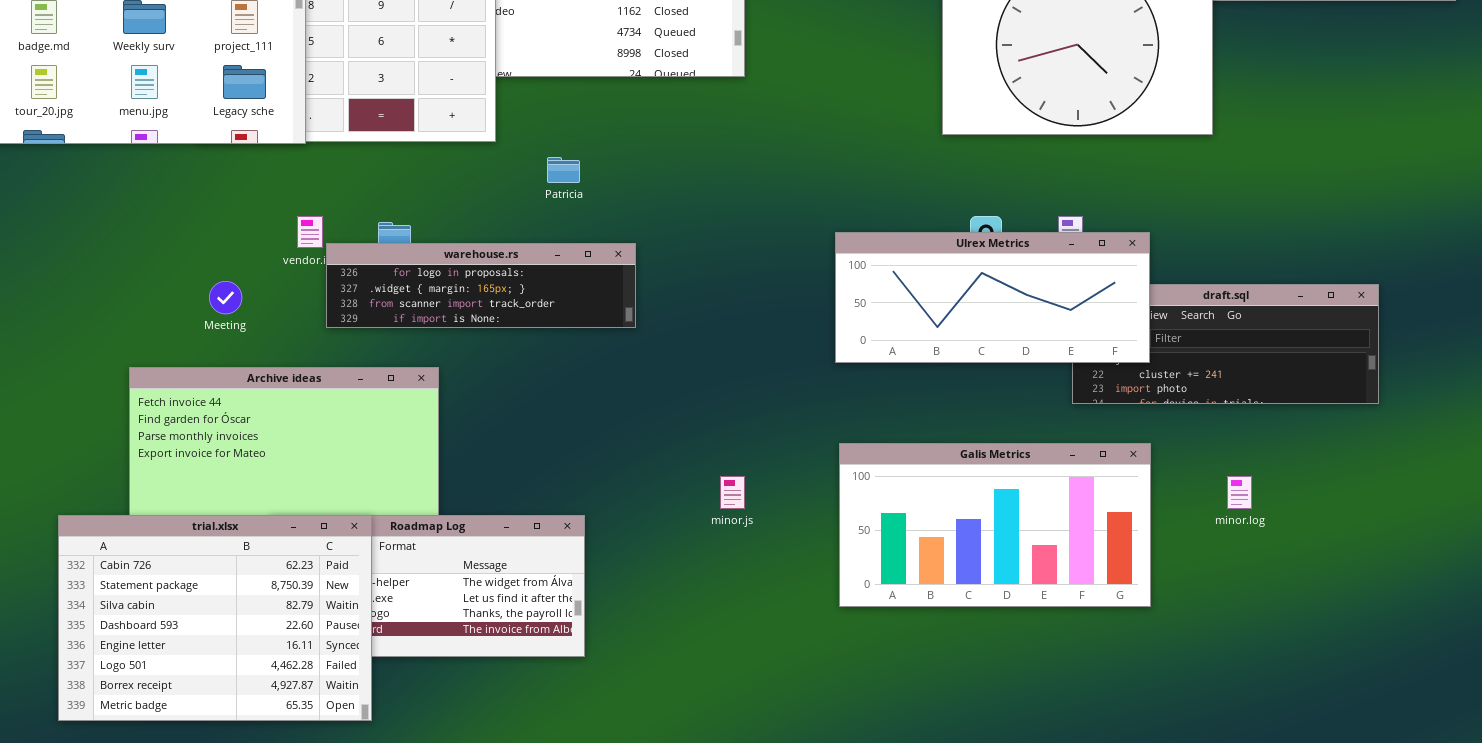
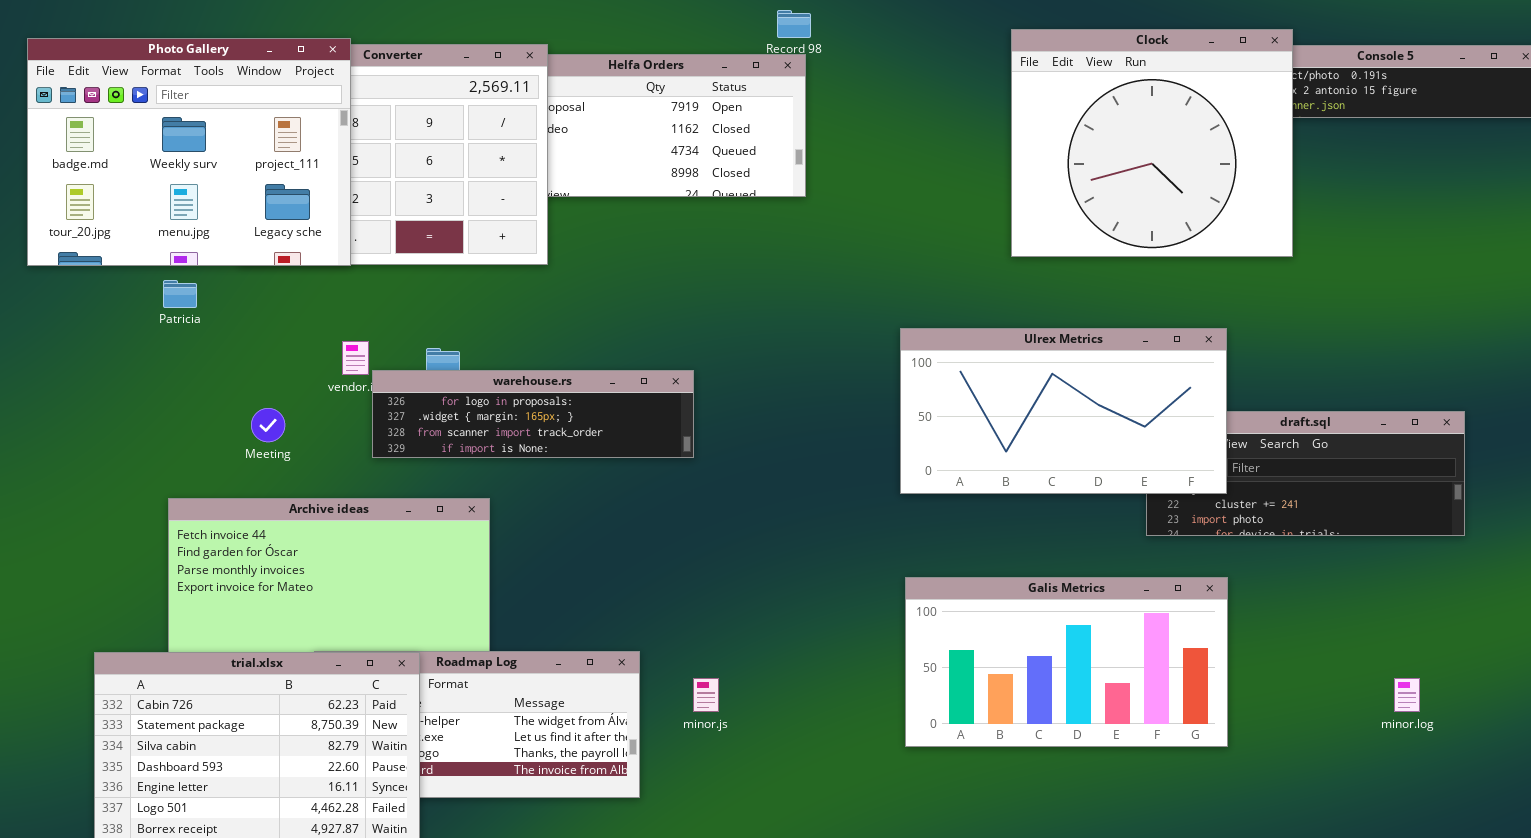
Patricia: [547,157,580,183] -> [163,280,197,308], moved
Ulrex Metrics: [835,232,1150,363] -> [900,328,1227,494], resized
minor.js: [720,476,745,509] -> [693,678,719,712], moved
minor.log: [1227,476,1252,509] -> [1394,678,1420,712], moved

